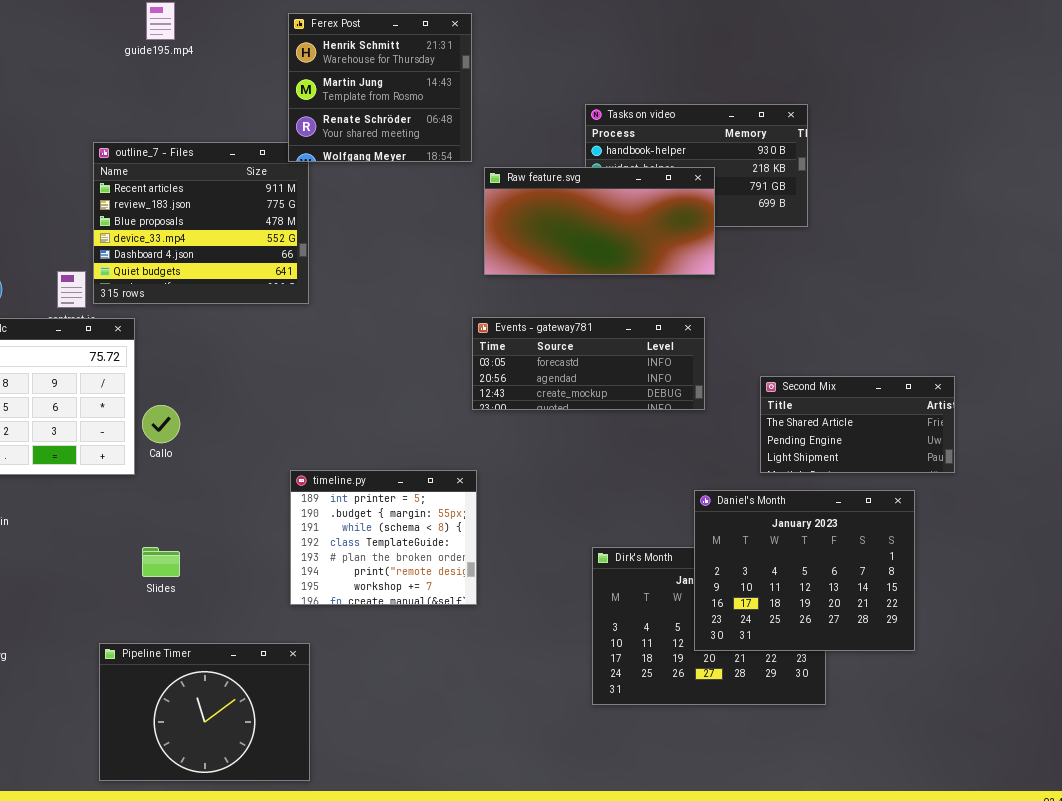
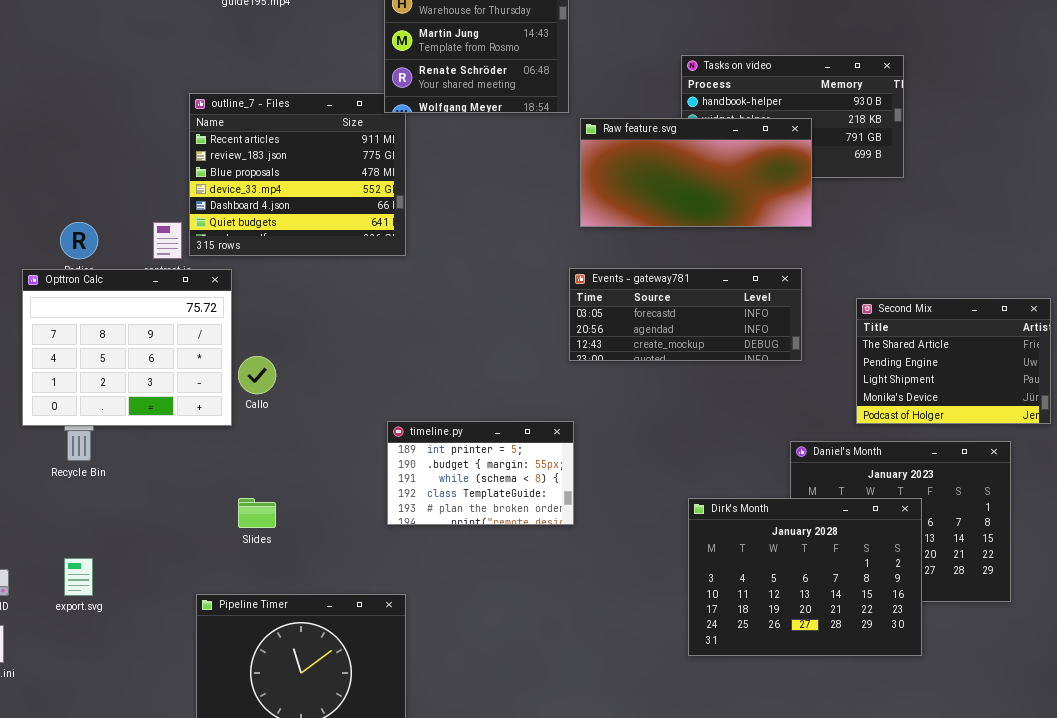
Second Mix: [760,376,955,473] -> [856,298,1051,424], resized
timeline.py: [290,470,477,605] -> [387,421,574,525], resized
Dirk's Month: [592,547,826,705] -> [688,498,922,656], raised

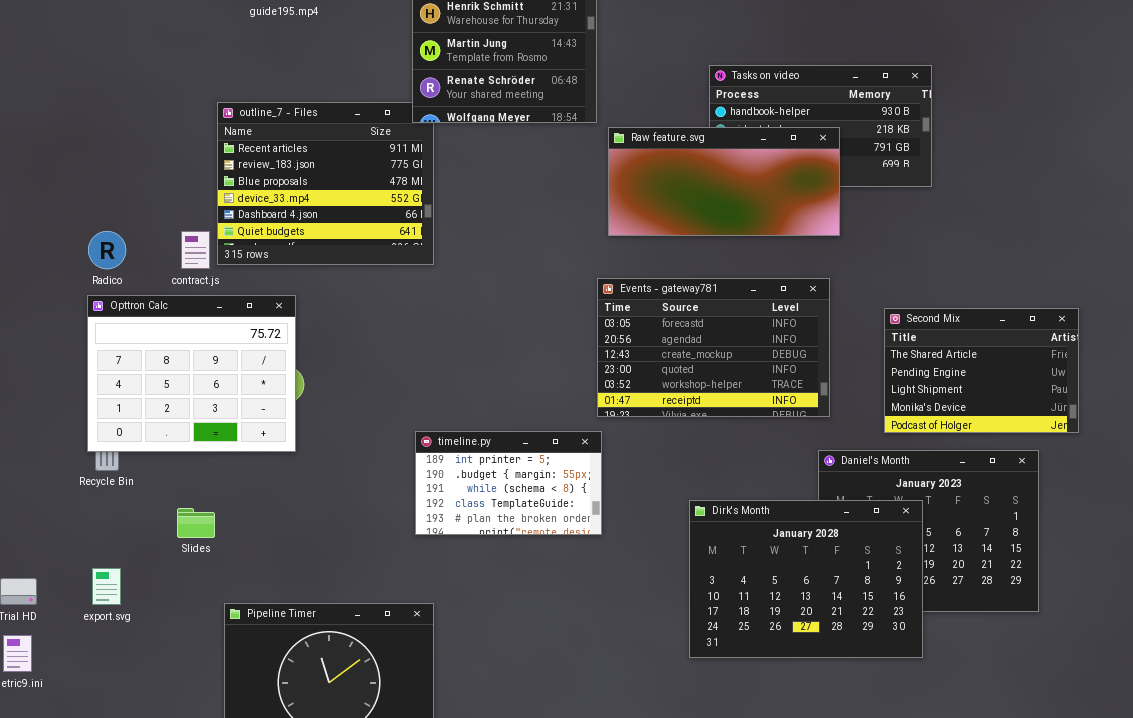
Events - gateway781: [569,268,802,361] -> [597,278,830,417], resized
Opttron Calc: [22,269,232,426] -> [87,295,296,452], moved
Slides: [238,498,276,528] -> [177,508,215,538], moved
Dirk's Month: [688,498,922,656] -> [689,500,923,658], moved

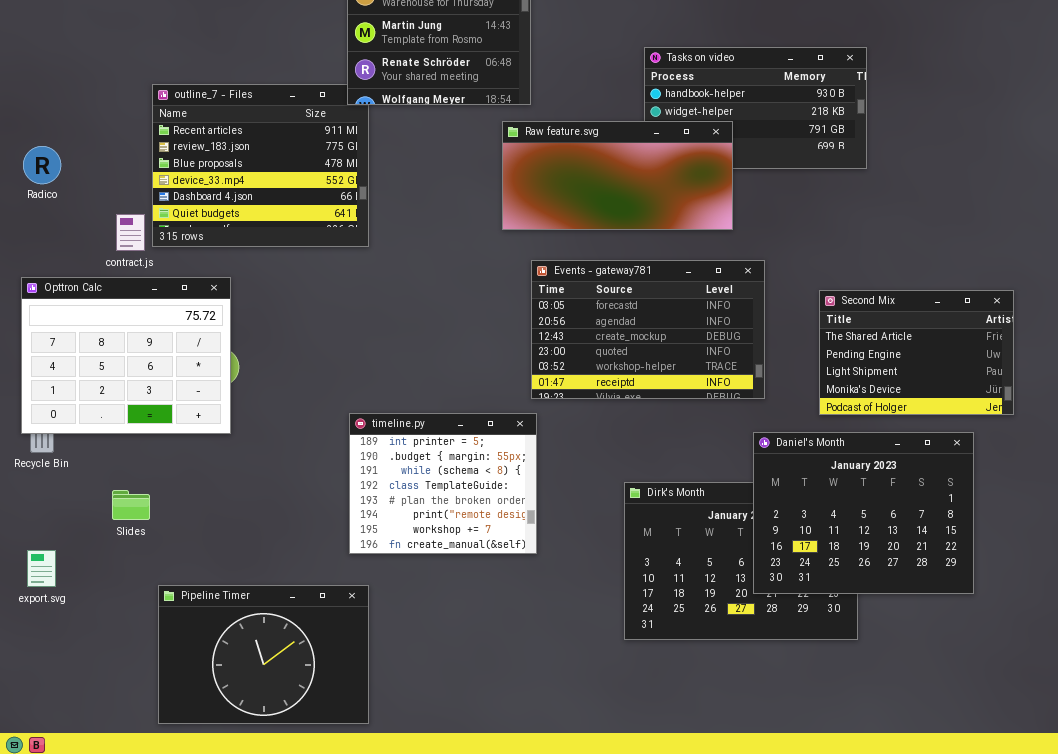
Raw feature.svg: [608,127,840,236] -> [502,121,733,230], moved
Radico: [88,231,126,269] -> [23,146,61,184], moved
timeline.py: [415,431,602,535] -> [349,413,537,554], resized
Daniel's Month: [818,450,1039,612] -> [753,432,974,594], raised

